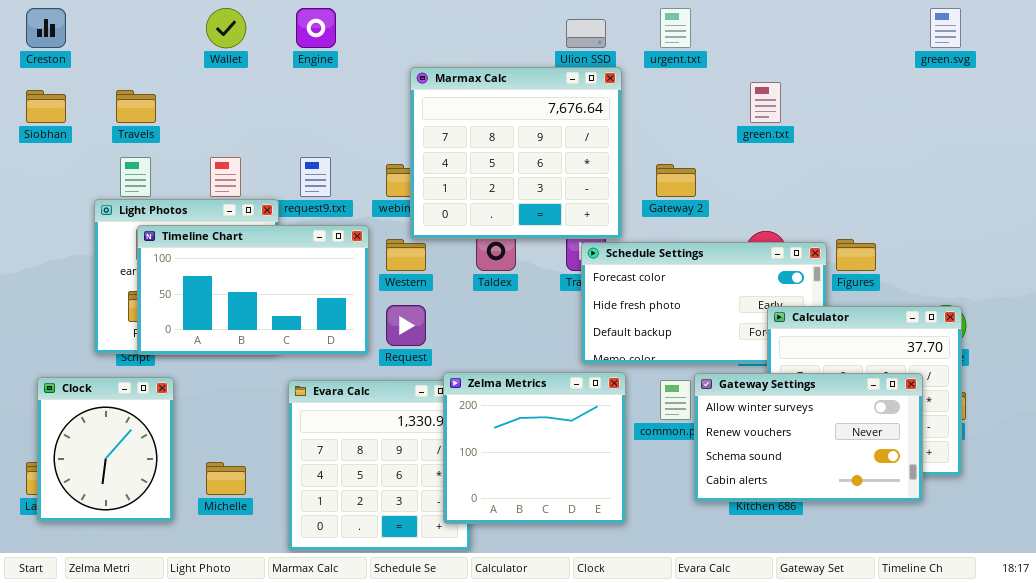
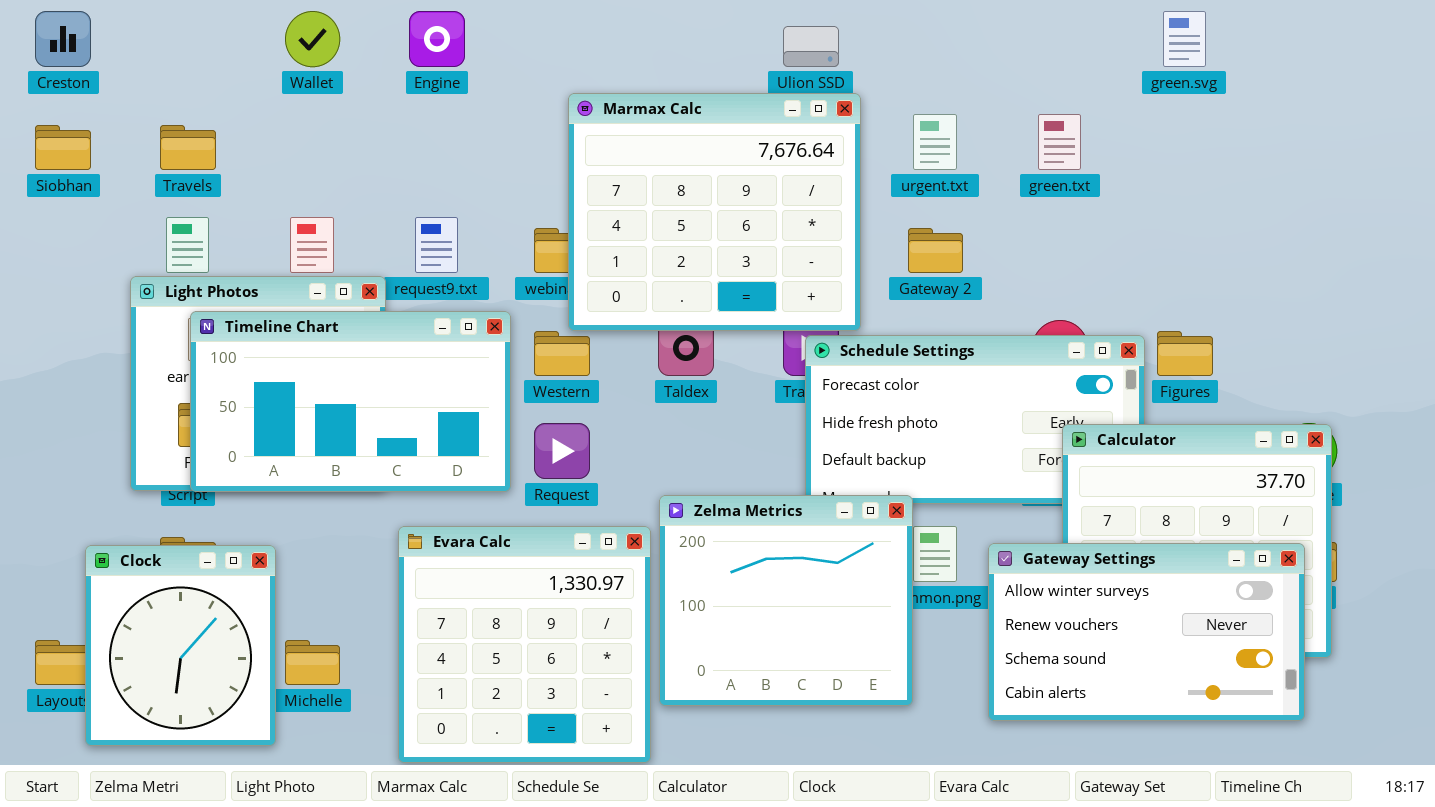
urgent.txt: [660,8,691,48] -> [913,114,957,170], moved
green.svg: [930,8,961,48] -> [1163,11,1206,67], moved
Zelma Metrics: [443,372,626,524] -> [659,495,913,706], moved
Gateway Settings: [694,373,923,502] -> [988,543,1305,721], moved
Clock: [37,377,174,522] -> [85,545,276,746], moved

